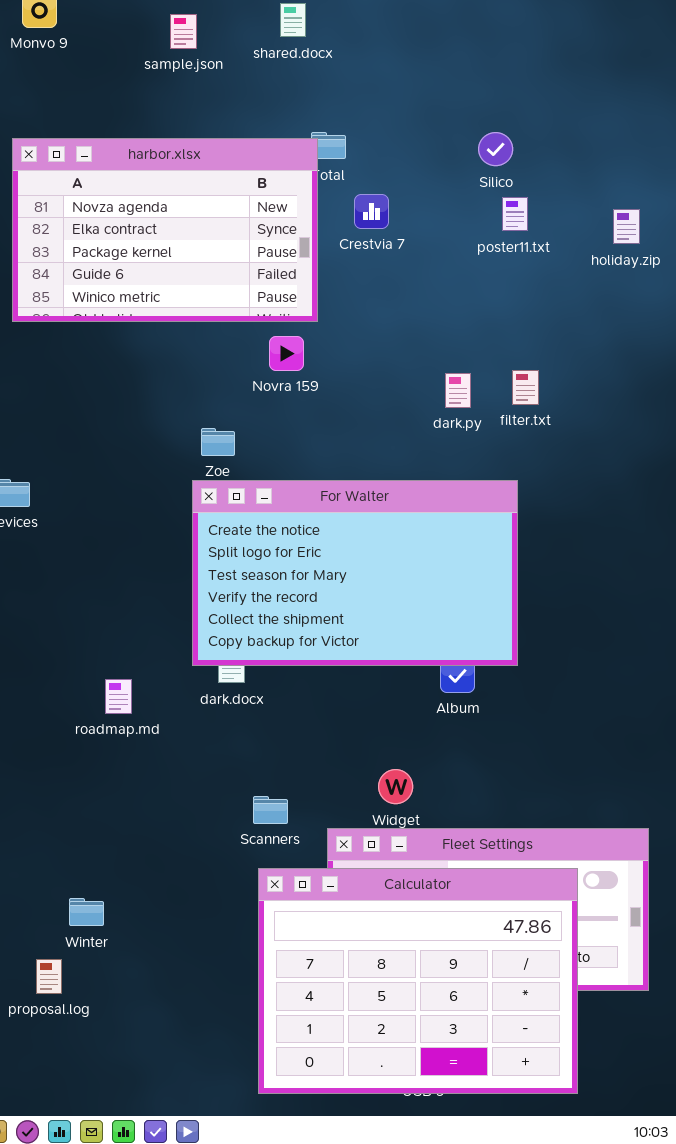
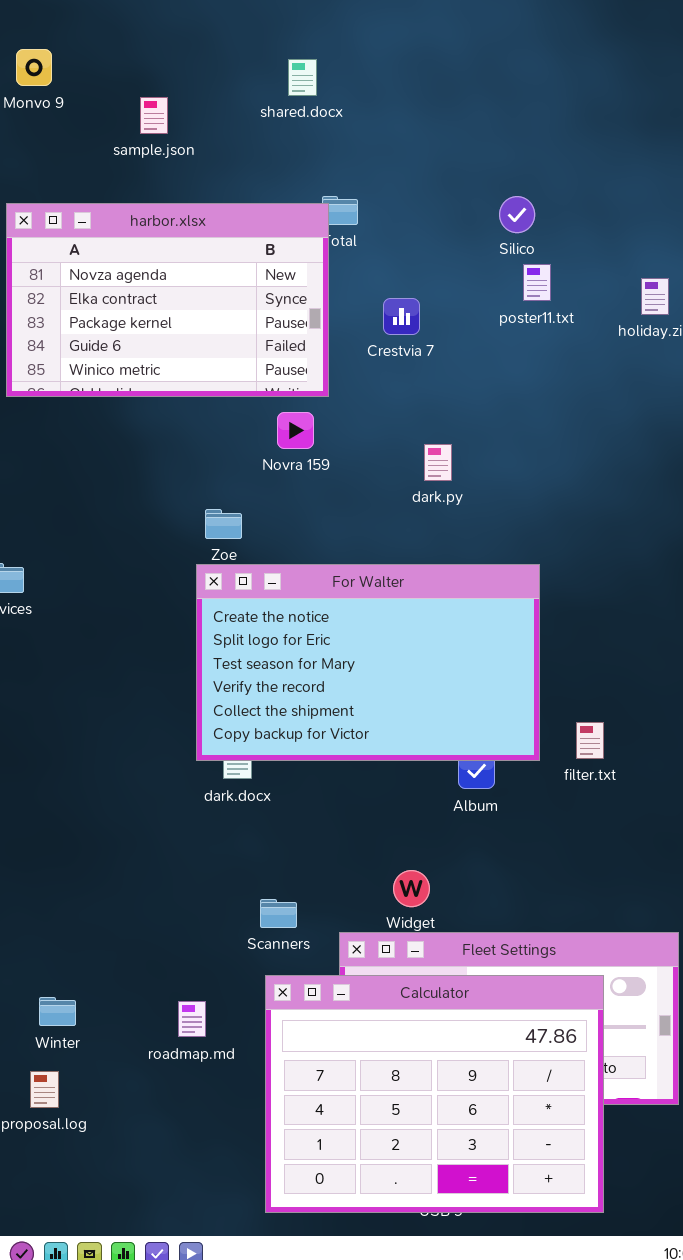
sample.json: [170,14,197,49] -> [140,97,168,134], moved
Crestvia 7: [354,194,389,229] -> [383,298,420,335], moved
filter.txt: [512,370,539,405] -> [576,722,604,759], moved
dark.py: [445,373,471,408] -> [424,444,452,481], moved
roadmap.md: [105,679,132,714] -> [178,1001,206,1037], moved
Winter: [69,898,104,926] -> [39,997,76,1026], moved

